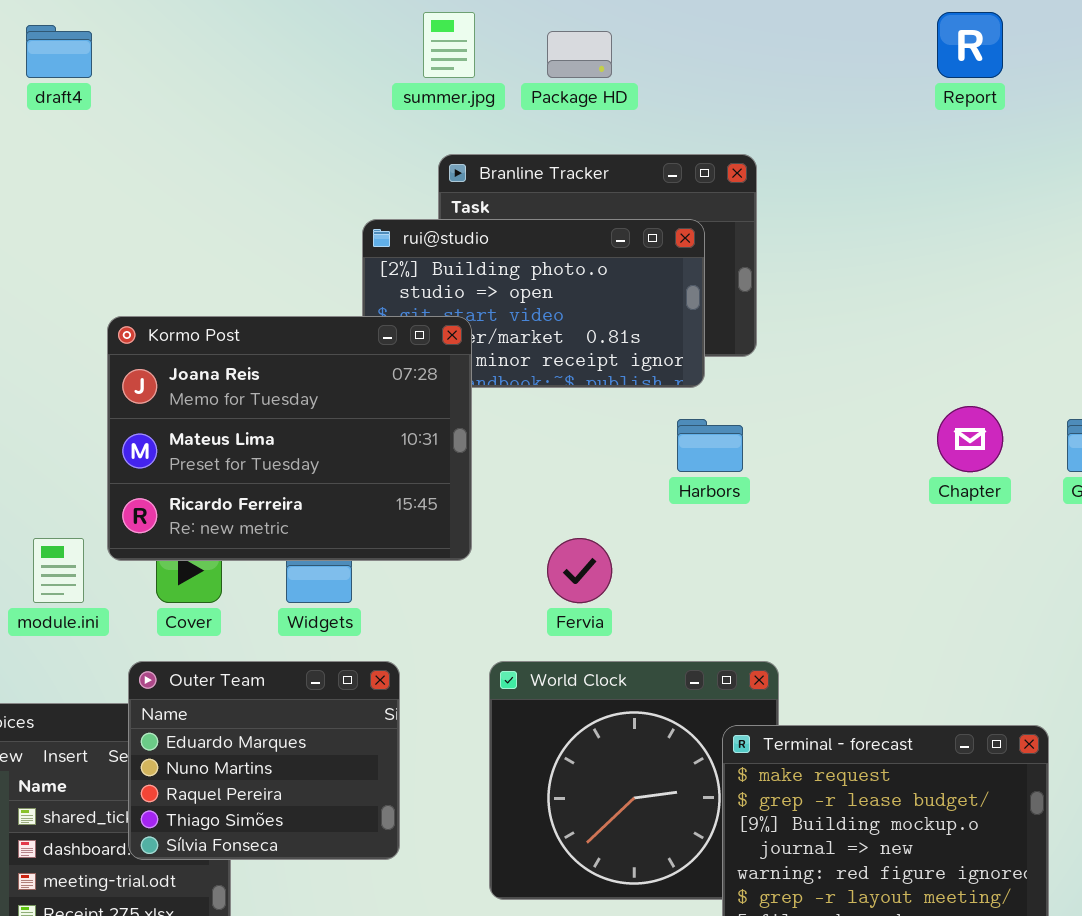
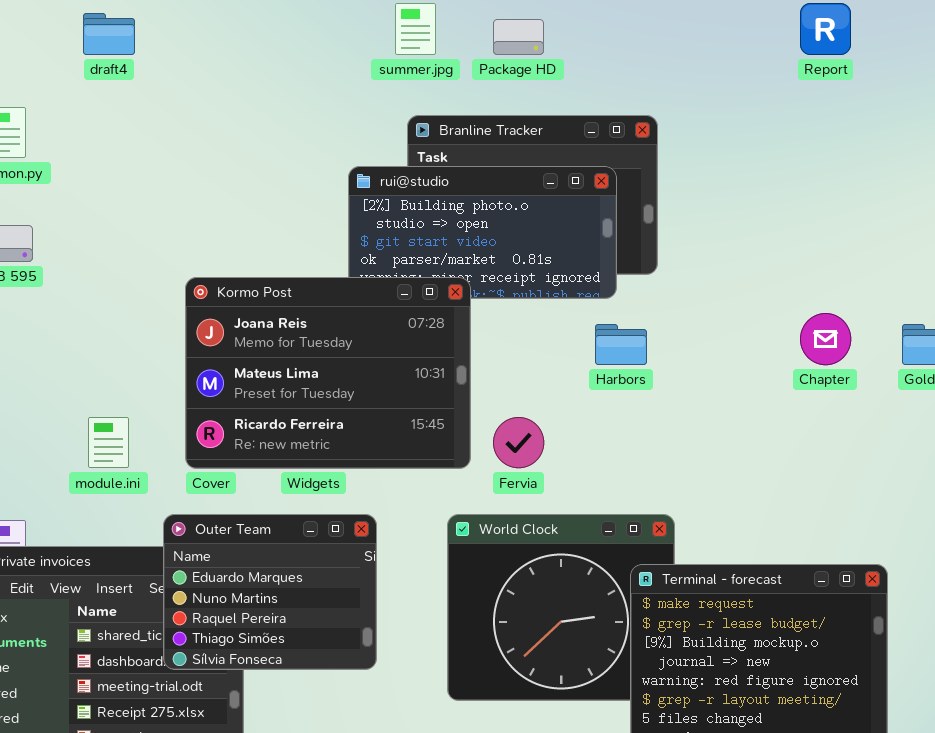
Kormo Post: [107,316,472,561] -> [185,277,471,469], moved

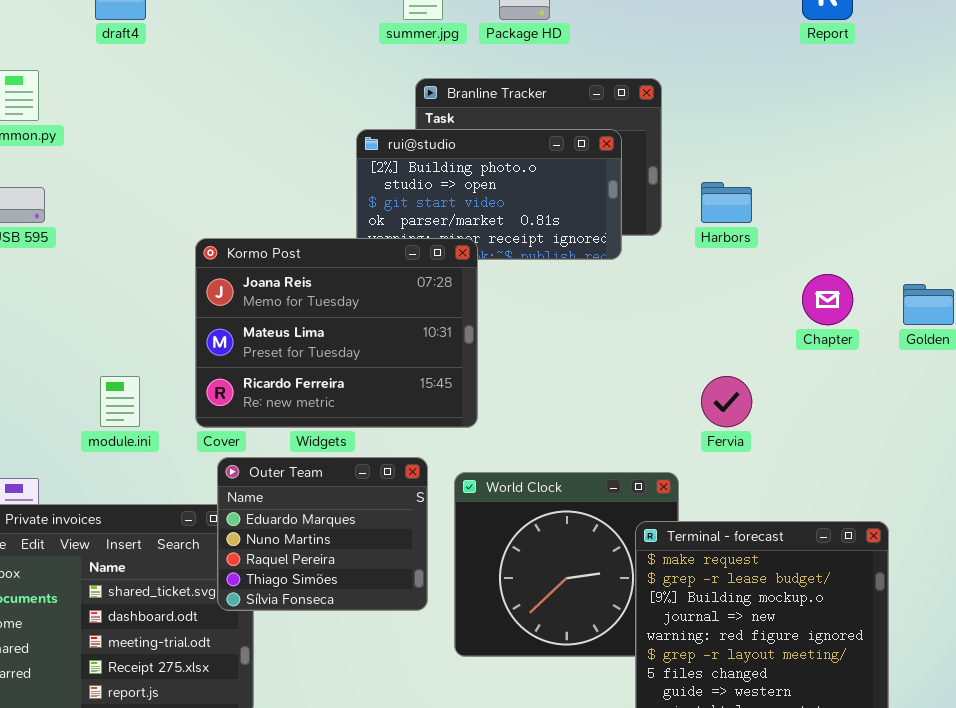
Harbors: [595,324,647,365] -> [701,182,752,223], moved
Fervia: [493,417,544,468] -> [701,376,752,427], moved
Outer Team: [163,514,377,670] -> [217,457,428,611], moved

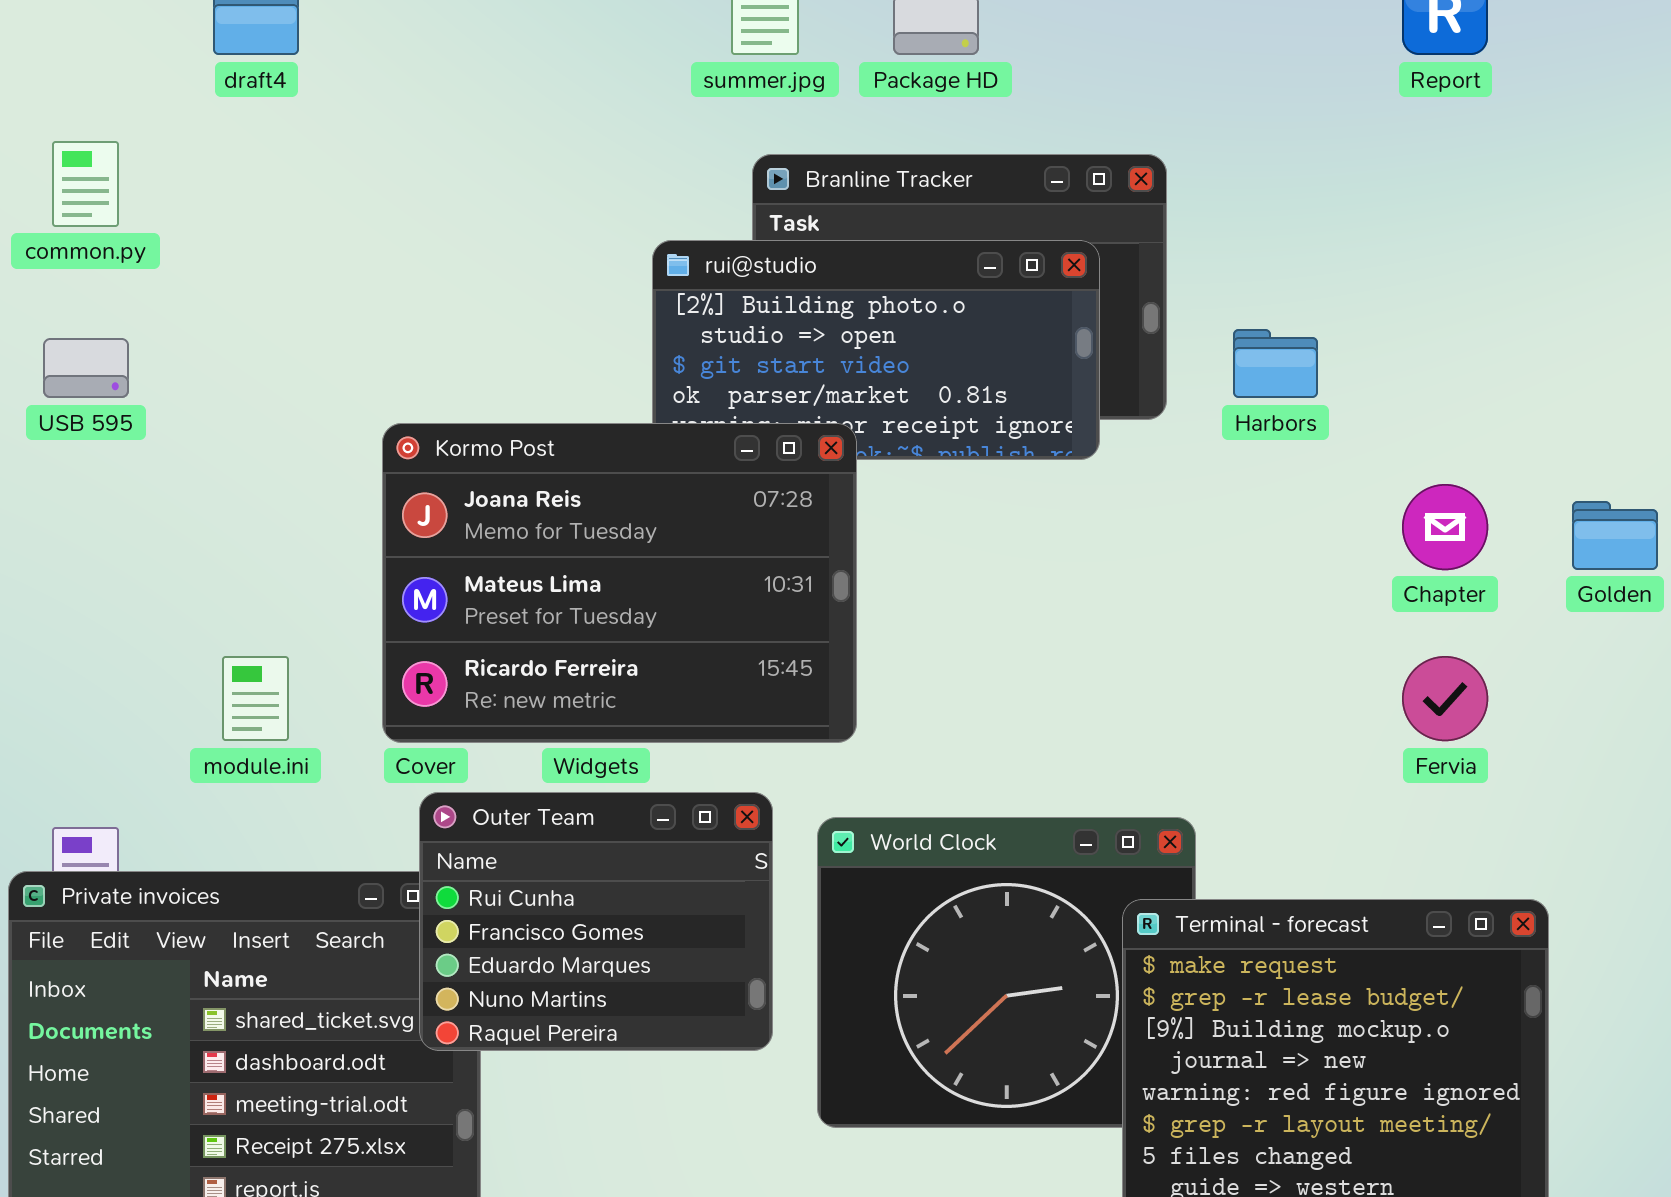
Fervia: [701,376,752,427] -> [1402,656,1488,741], moved
Outer Team: [217,457,428,611] -> [419,792,773,1051], scrolled up 2 rows

